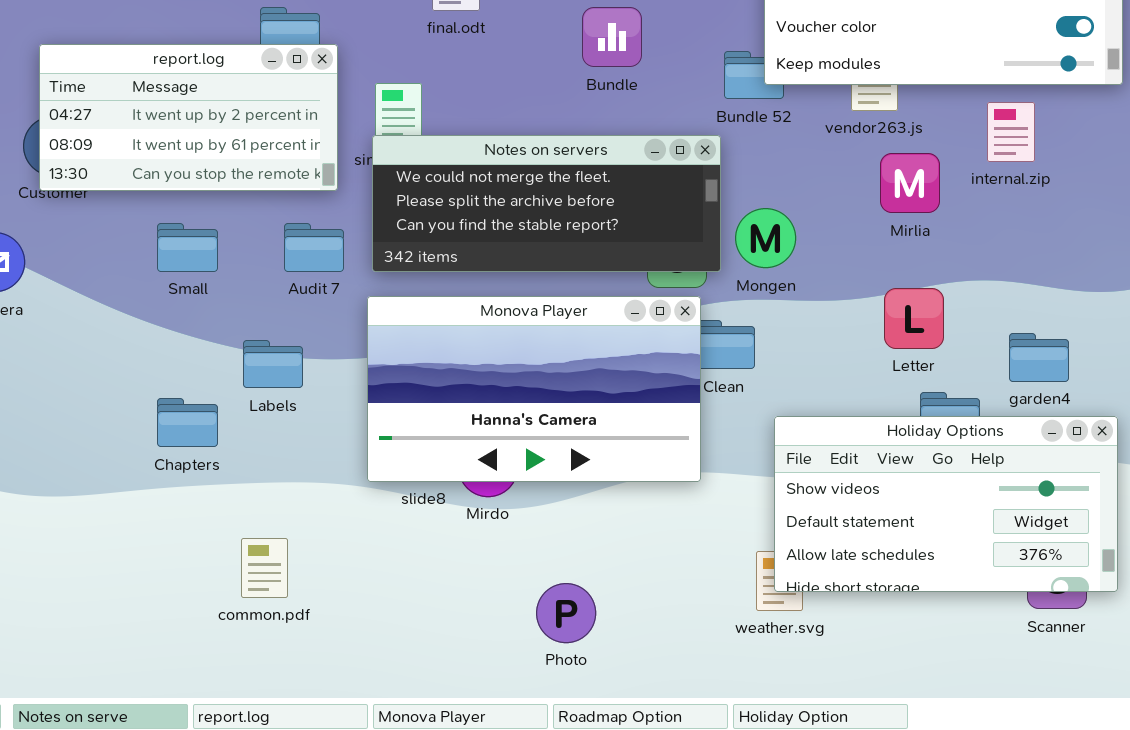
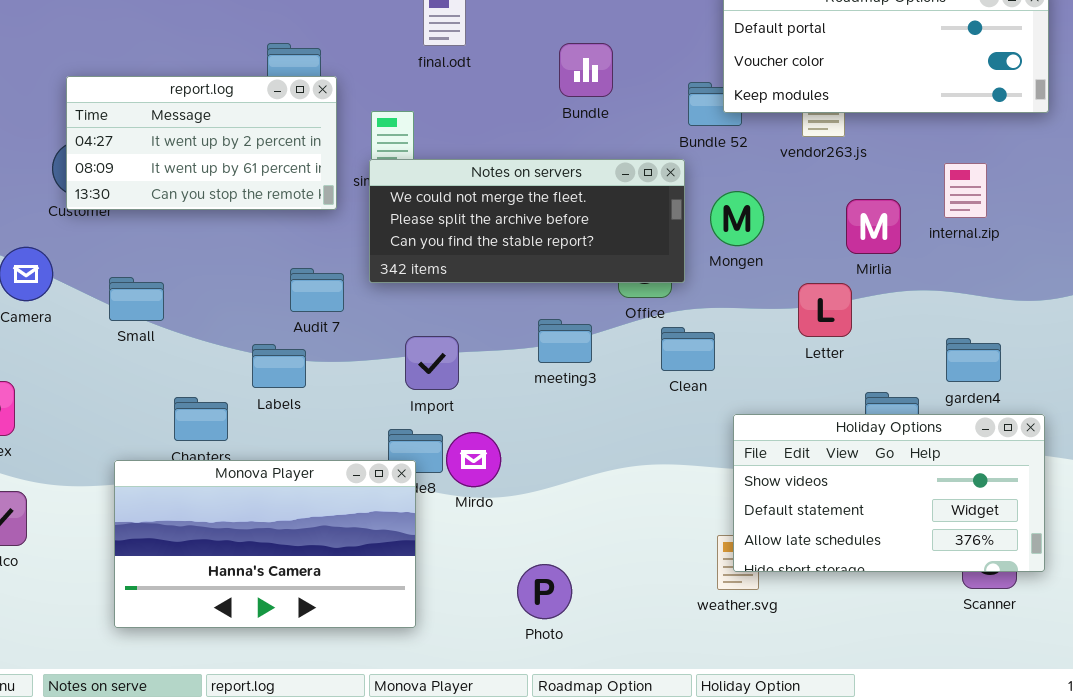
internal.zip: [987,102,1035,162] -> [944,163,987,218], moved
Mirlia: [880,153,940,213] -> [846,199,901,254], moved
Mongen: [735,208,796,268] -> [710,191,764,246], moved
Small: [157,223,218,272] -> [109,277,164,321], moved
Audit 7: [284,223,344,272] -> [290,268,344,312], moved
Letter: [884,288,944,349] -> [798,283,852,337], moved
Monova Player: [367,296,701,482] -> [114,460,416,628], moved

